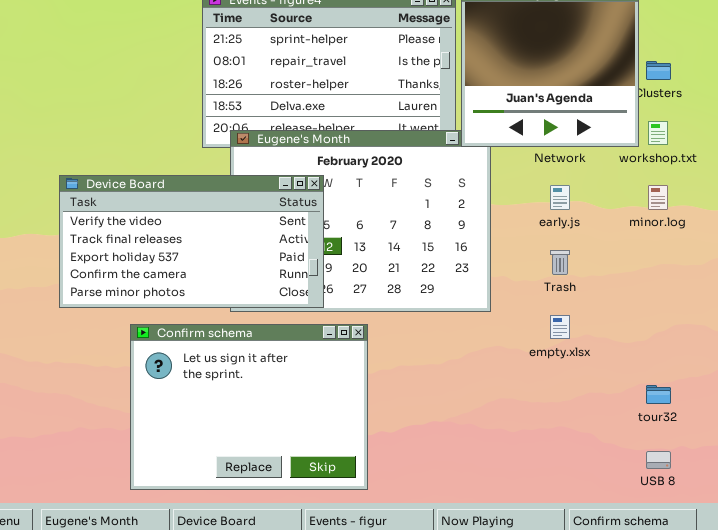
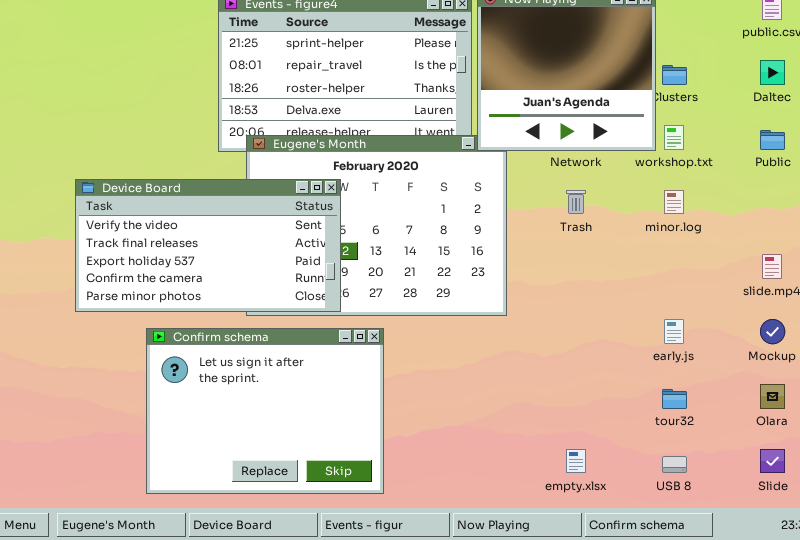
early.js: [550,185,570,210] -> [664,319,684,344], moved
Trash: [550,250,570,275] -> [566,190,586,214], moved
empty.xlsx: [550,315,570,339] -> [566,449,586,473], moved

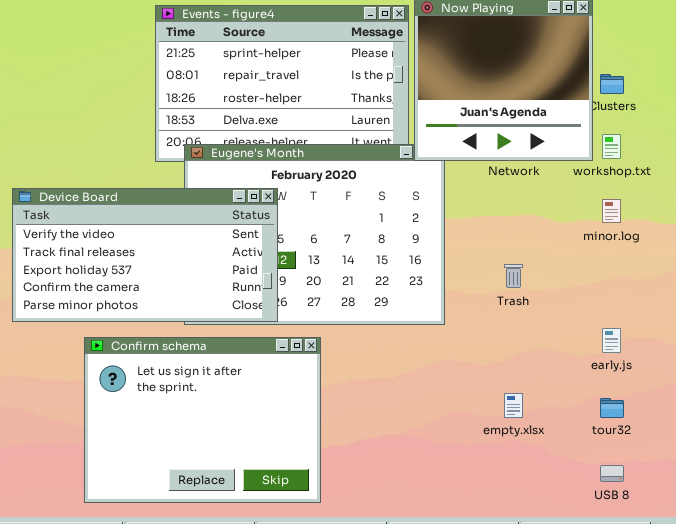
Trash: [566,190,586,214] -> [504,264,523,288], moved
empty.xlsx: [566,449,586,473] -> [504,393,523,418], moved

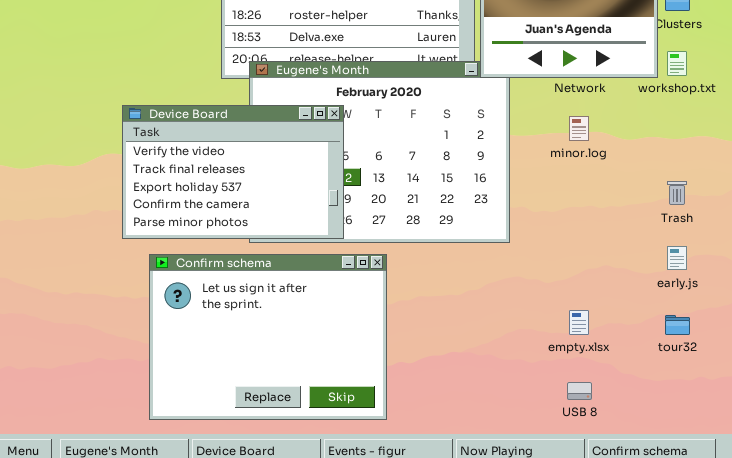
Device Board: [12,188,278,322] -> [122,105,344,239], resized
minor.log: [602,199,621,223] -> [569,116,589,141], moved
Trash: [504,264,523,288] -> [667,181,687,205], moved
USB 8: [600,465,624,482] -> [567,382,592,400], moved

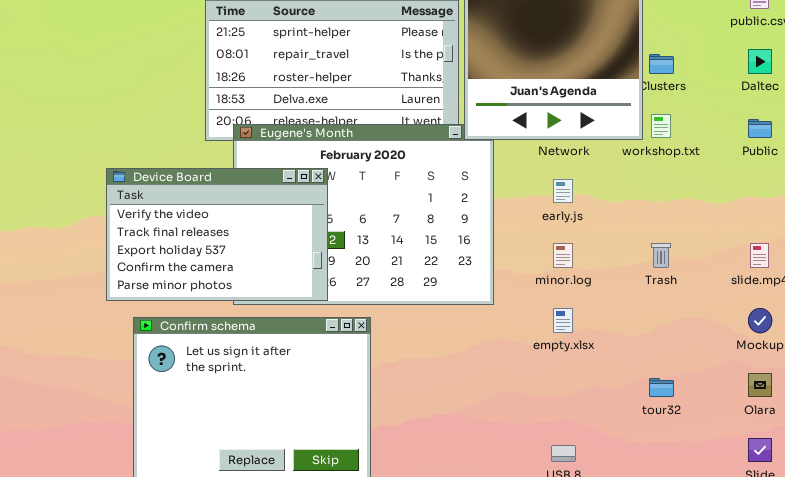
minor.log: [569,116,589,141] -> [553,243,573,268], moved
early.js: [667,246,687,270] -> [553,179,573,203], moved
empty.xlsx: [569,310,589,335] -> [553,308,573,333], moved

